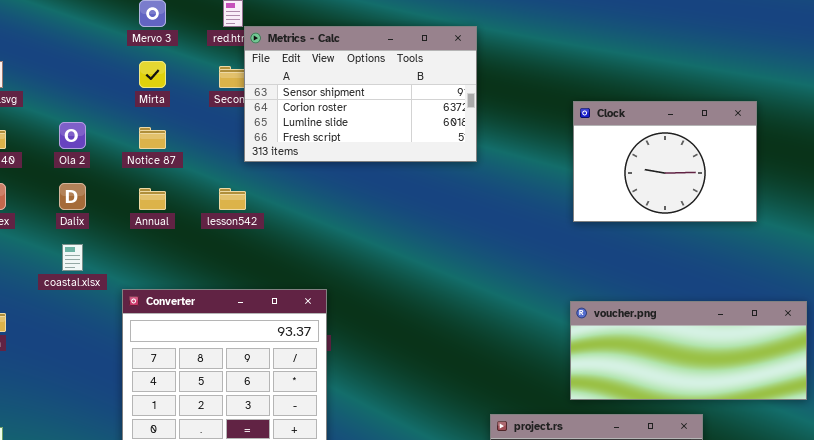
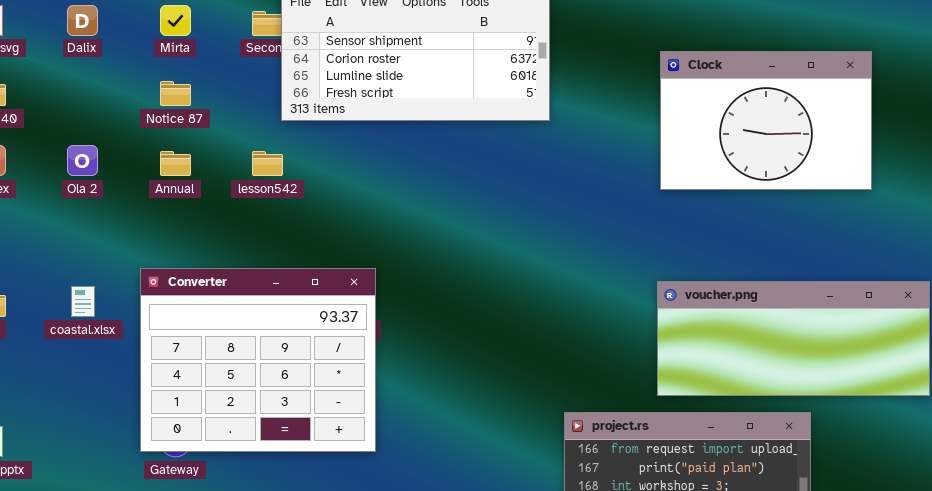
Ola 2: [59,122,86,149] -> [67,145,98,176], moved
Dalix: [59,183,86,210] -> [67,5,98,36], moved
coastal.xlsx: [62,244,83,271] -> [71,286,95,317], moved

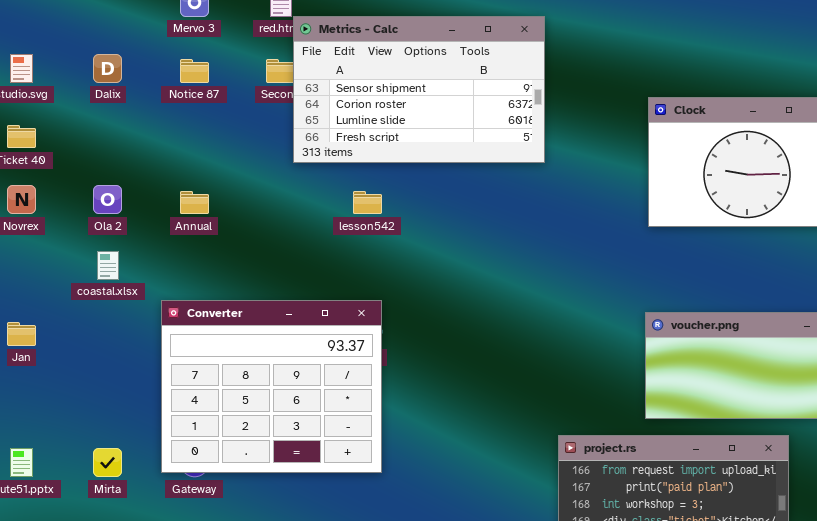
Mirta: [160,5,191,36] -> [93,448,122,477], moved
Notice 87: [160,81,191,106] -> [180,59,209,83], moved
lesson542: [252,151,283,176] -> [353,191,382,214], moved
coastal.xlsx: [71,286,95,317] -> [97,251,119,280], moved

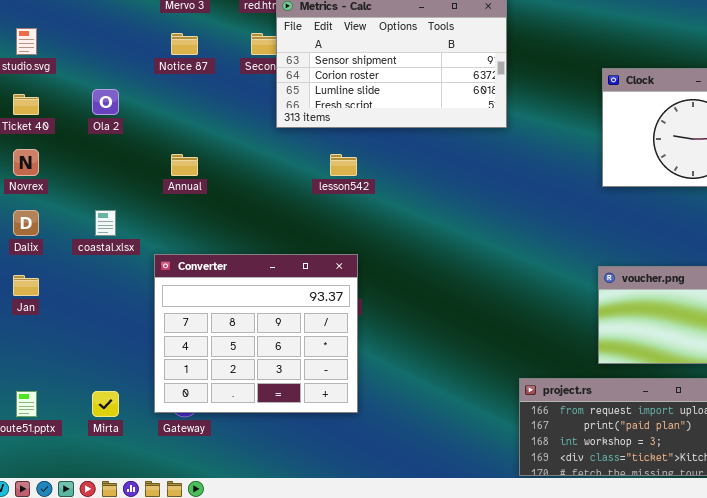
Dalix: [93,54,122,83] -> [13,210,39,236], moved
Ola 2: [93,185,122,214] -> [92,89,119,115], moved

